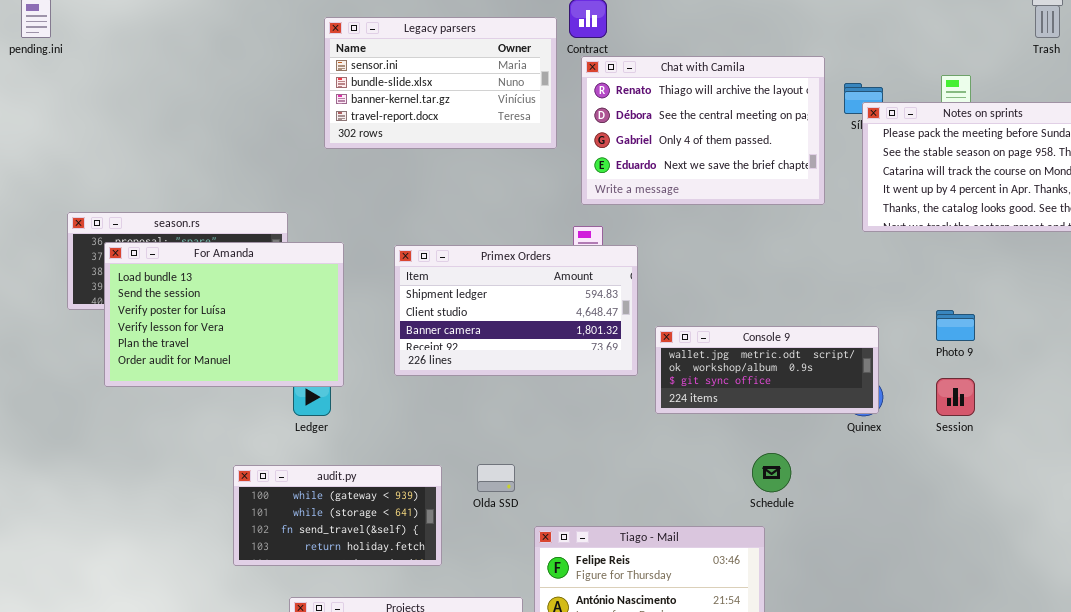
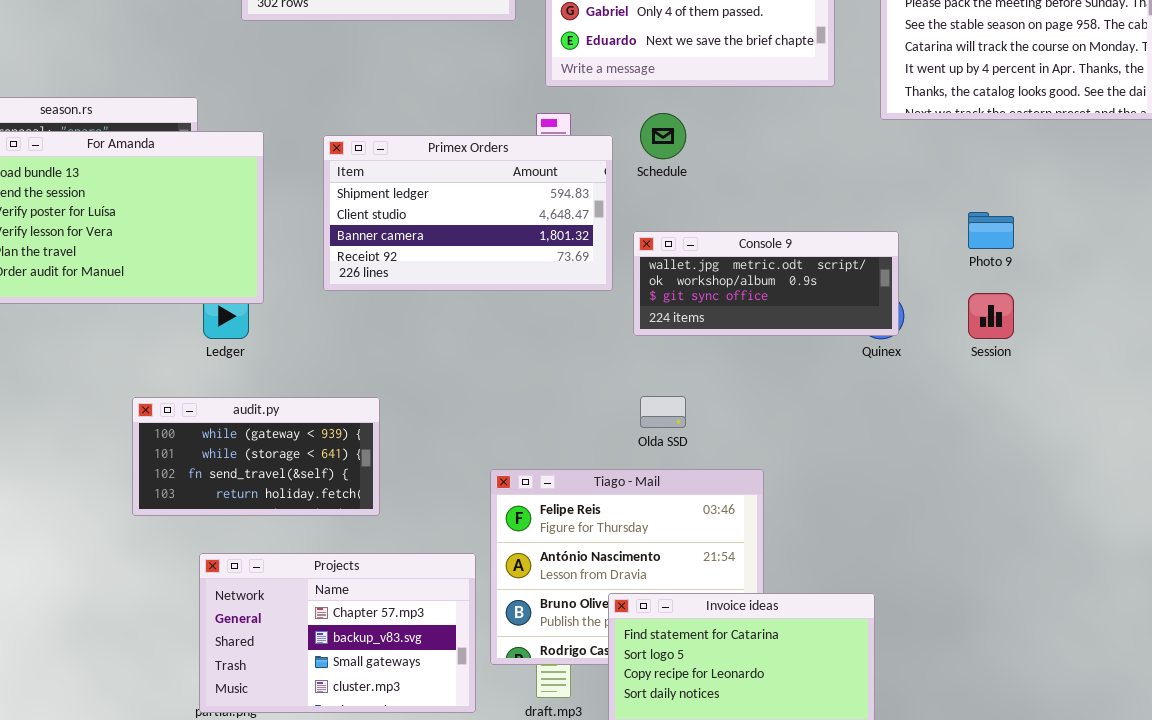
Schedule: [752,453,791,492] -> [640,113,686,159], moved
Olda SSD: [477,464,515,492] -> [640,396,686,428], moved

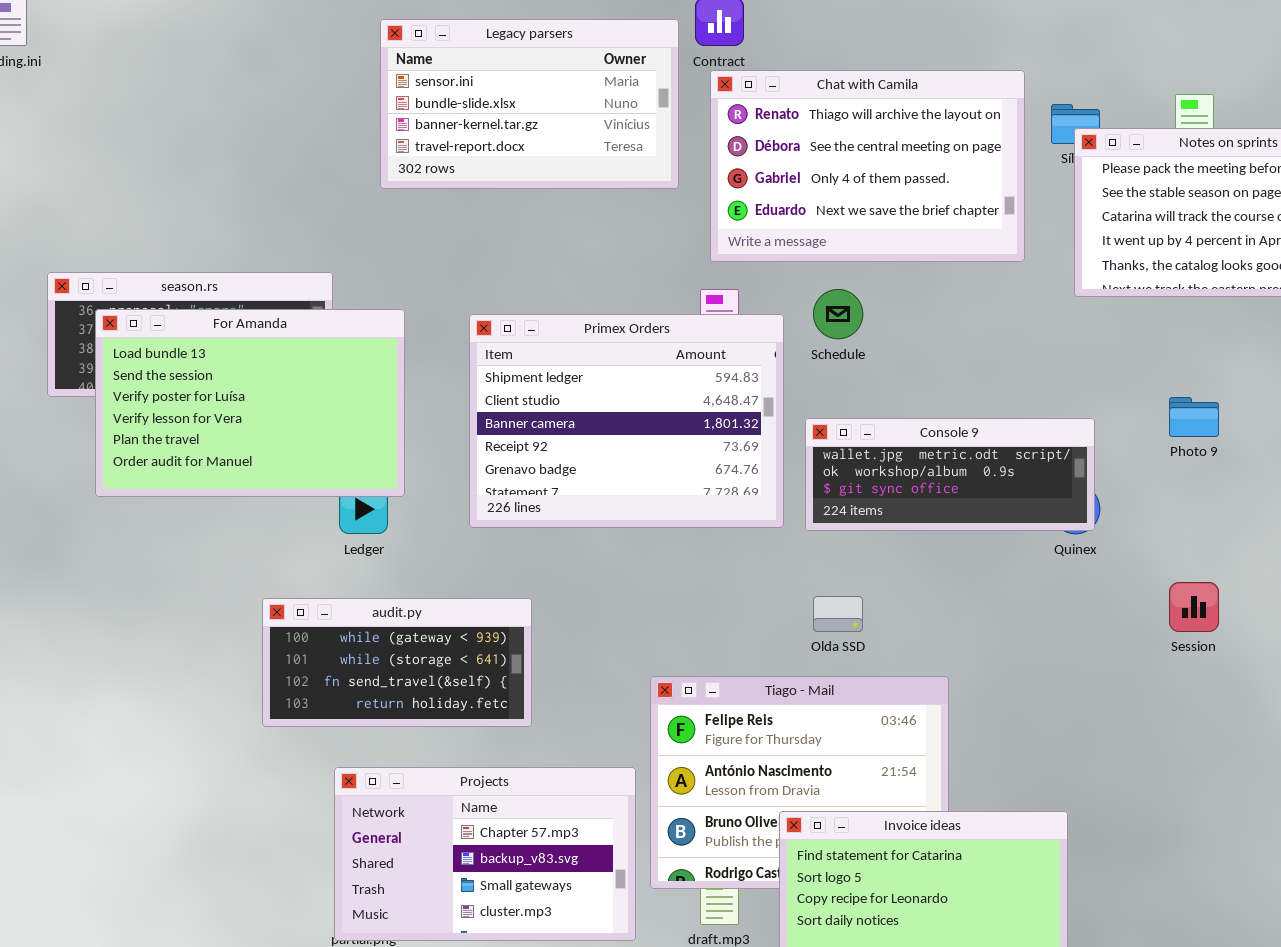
Primex Orders: [323,135,613,291] -> [469,314,784,528], resized
Session: [968,293,1014,339] -> [1169,582,1219,632], moved

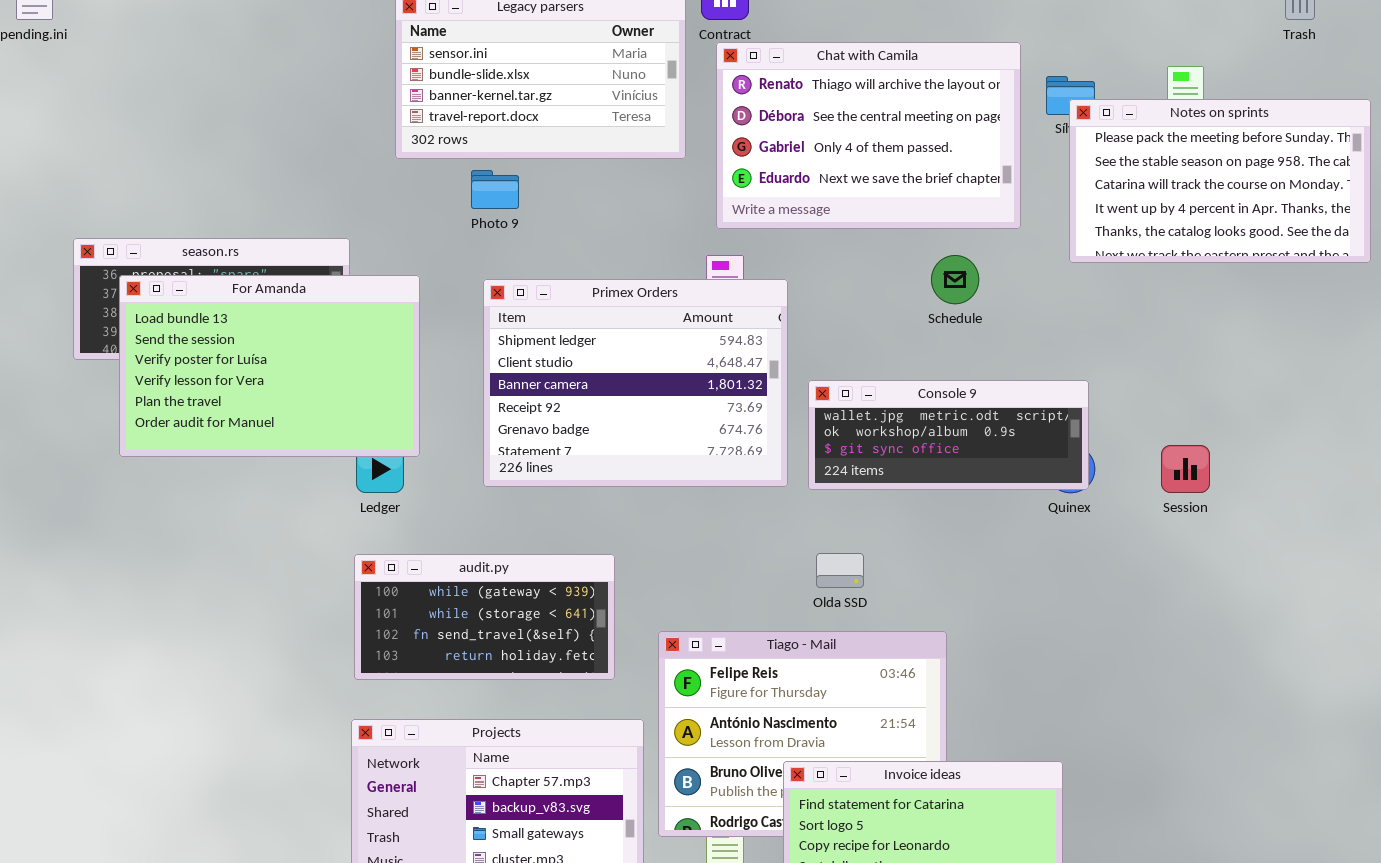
Schedule: [813,289,863,339] -> [931,255,979,304], moved
Photo 9: [1169,397,1219,437] -> [471,170,519,209], moved
Session: [1169,582,1219,632] -> [1161,445,1210,493], moved
audit.py: [262,598,532,727] -> [354,554,615,680], moved

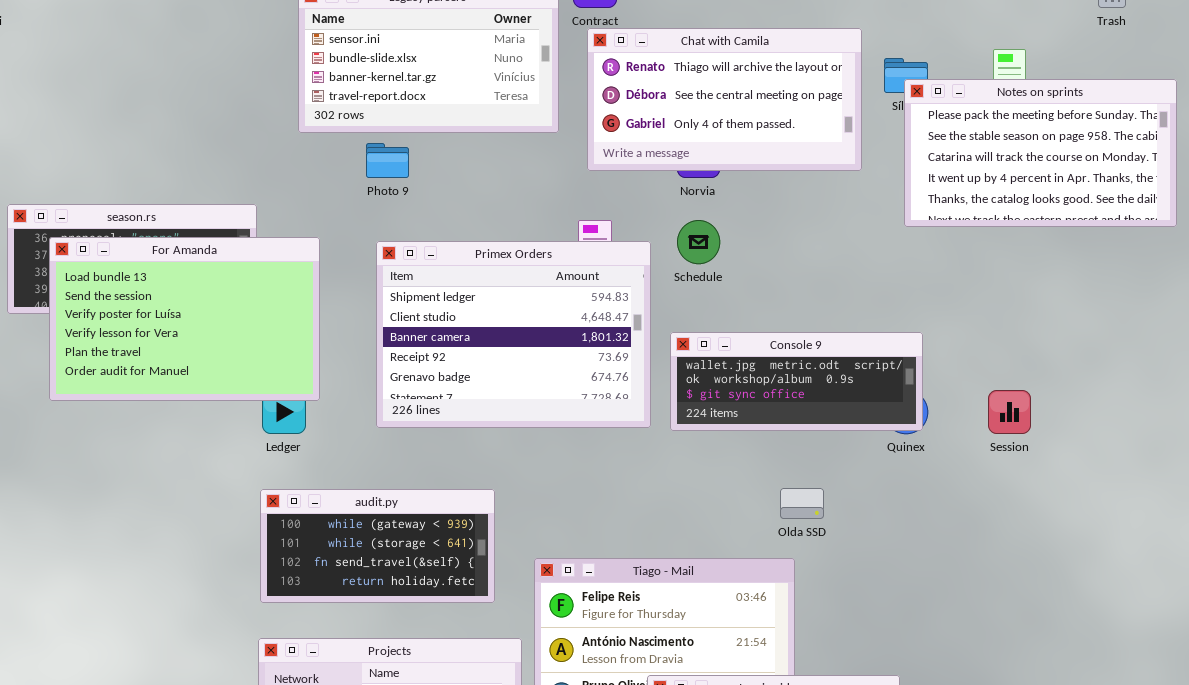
Chat with Camila: [716,42,1021,229] -> [587,28,862,171], resized
Schedule: [931,255,979,304] -> [677,220,720,264], moved
Olda SSD: [816,553,864,588] -> [780,488,824,519], moved

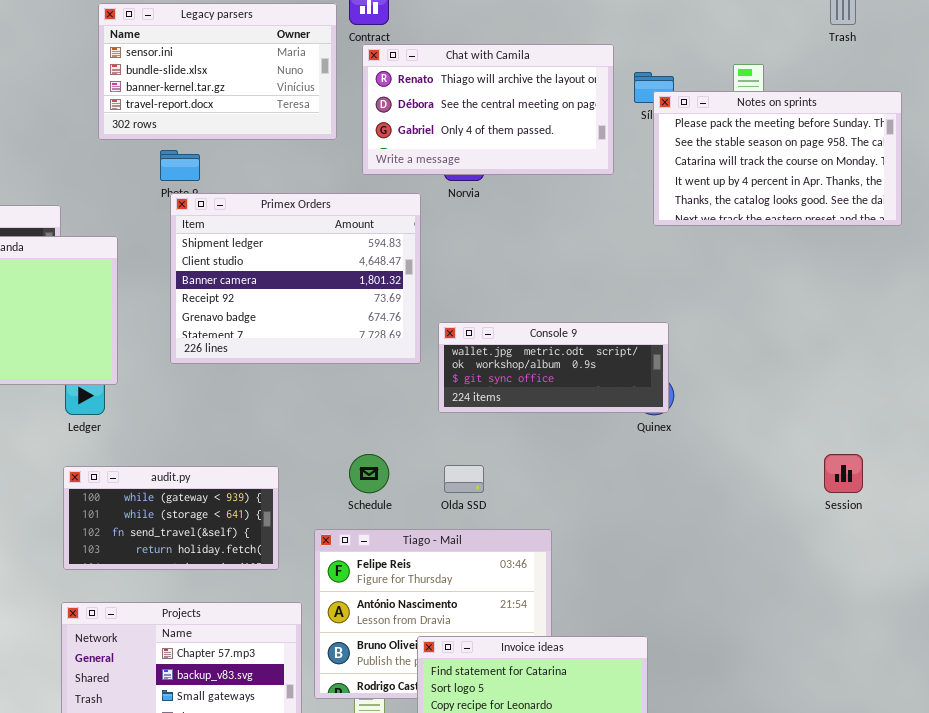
Schedule: [677,220,720,264] -> [349,454,389,493], moved
Primex Orders: [376,241,651,428] -> [170,193,421,364], moved
Session: [988,390,1031,434] -> [824,454,863,493], moved
Olda SSD: [780,488,824,519] -> [444,465,484,493], moved

